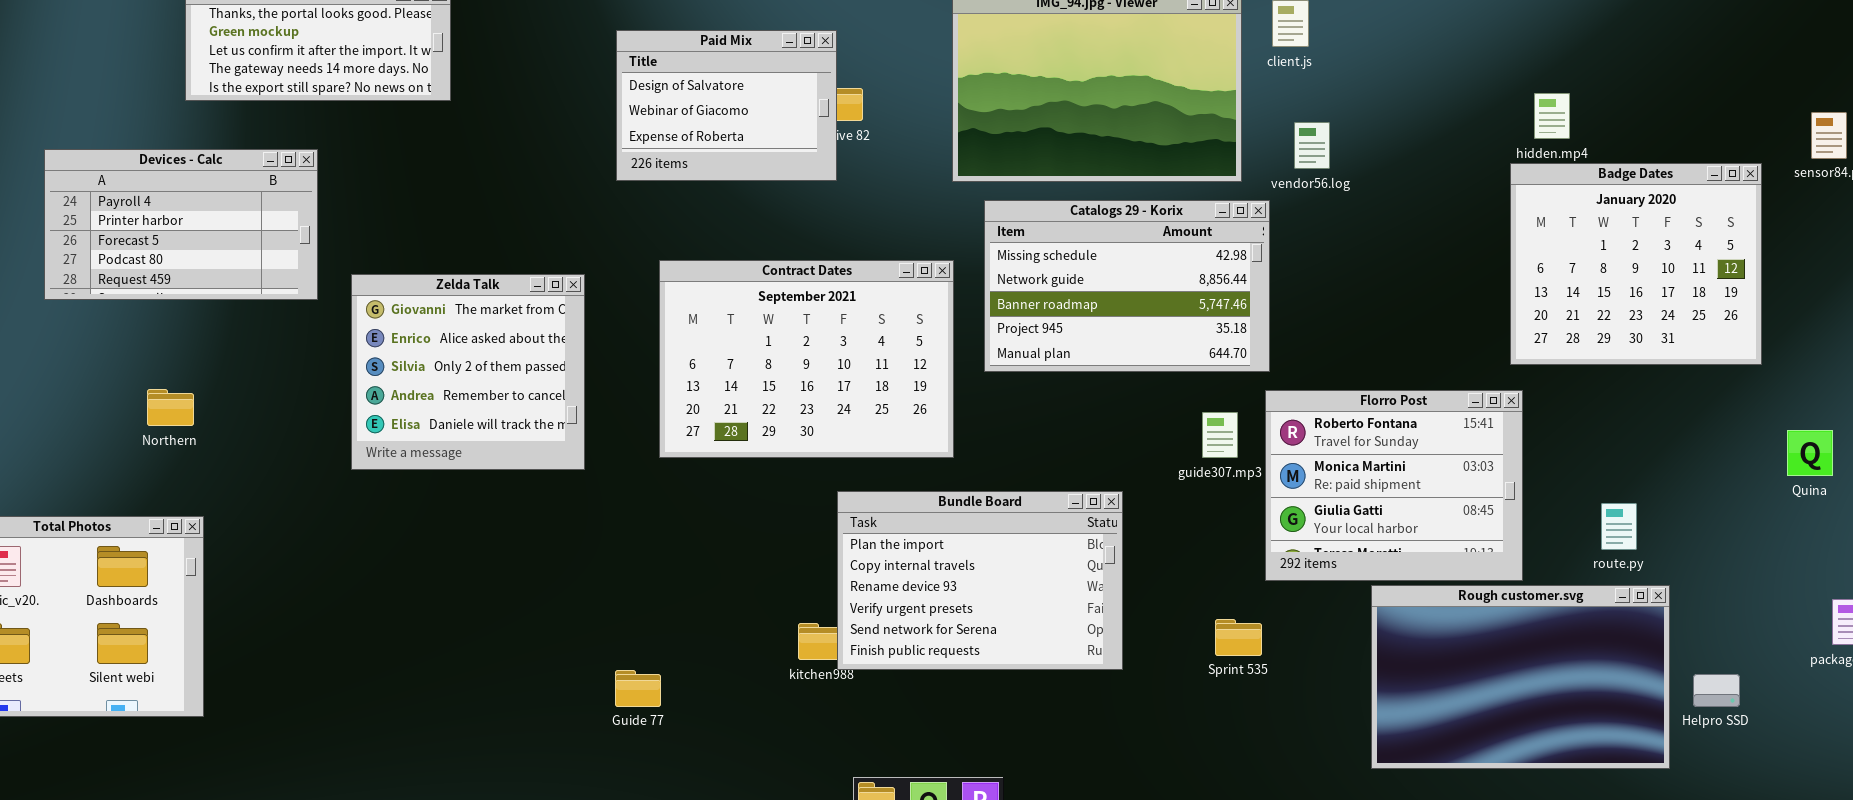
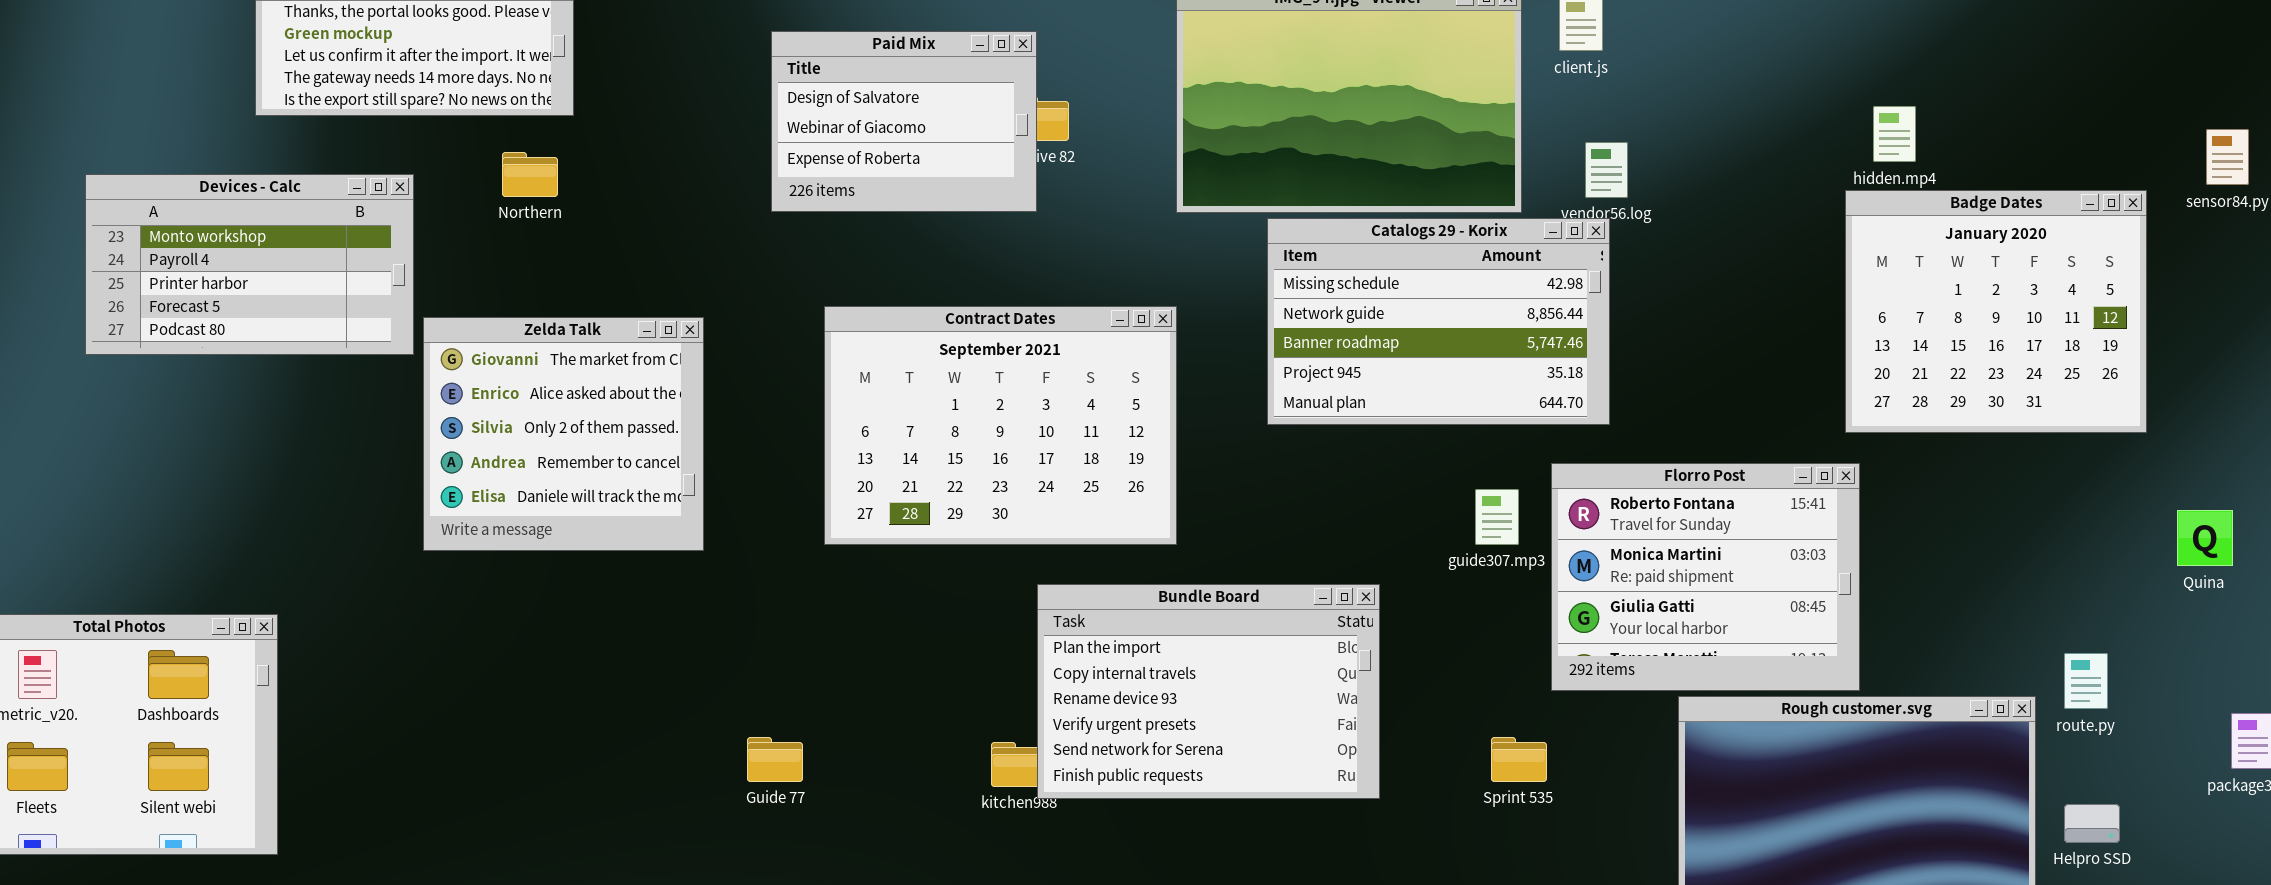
Devices - Calc: [44,149,318,300] -> [85,174,414,355], scrolled up 1 row
Catalogs 29 - Korix: [984,200,1270,372] -> [1267,218,1610,425], moved
Zelda Talk: [351,274,585,470] -> [423,317,704,551], moved
Northern: [147,389,194,426] -> [502,152,558,197], moved
route.py: [1601,503,1637,550] -> [2064,653,2108,709], moved
Guide 77: [615,670,661,707] -> [747,737,803,782], moved

